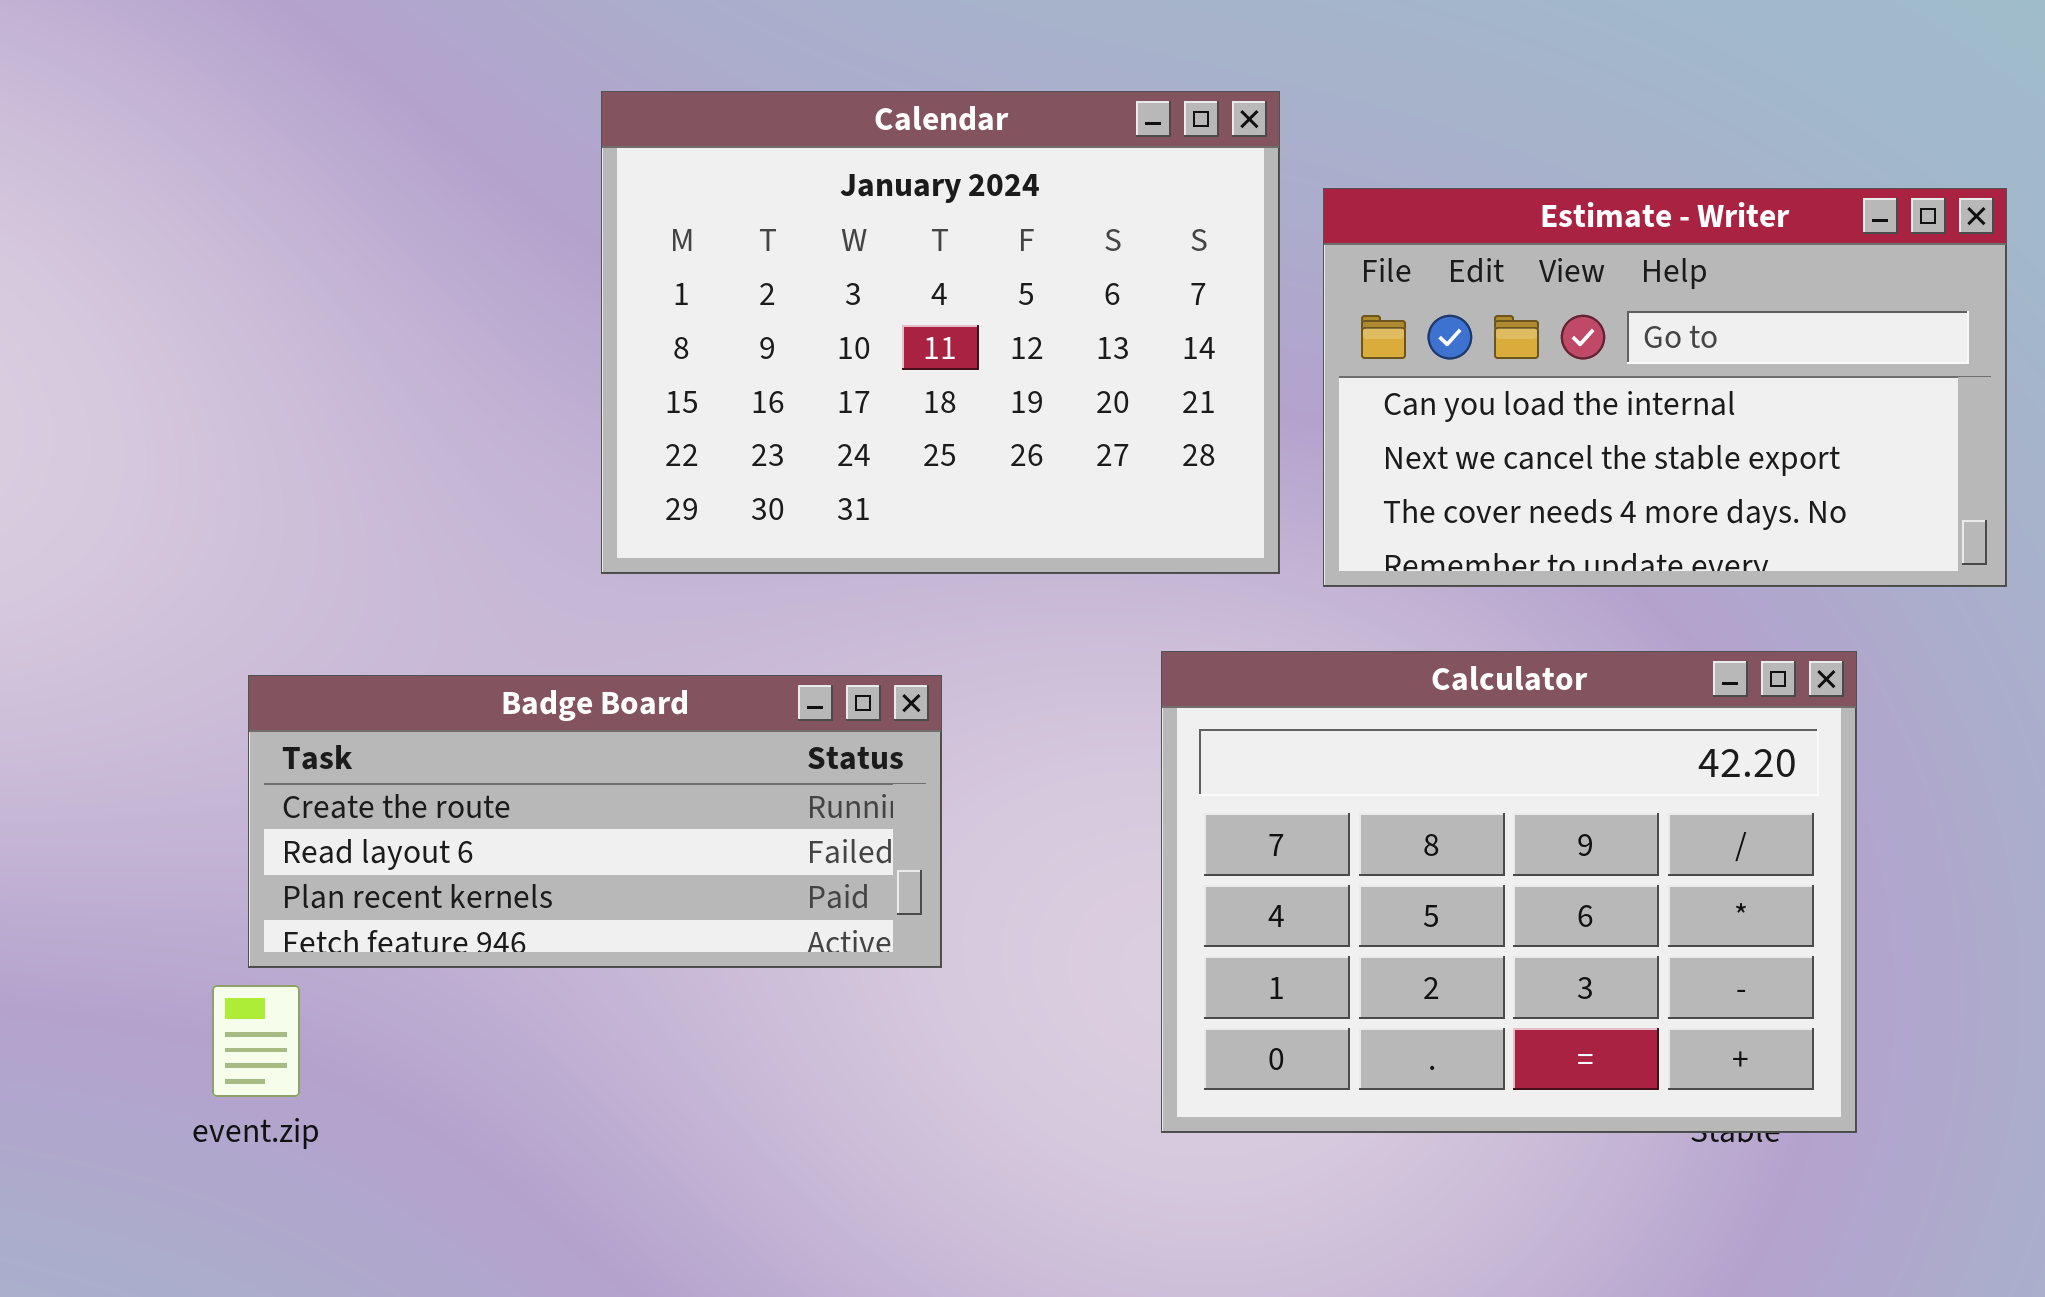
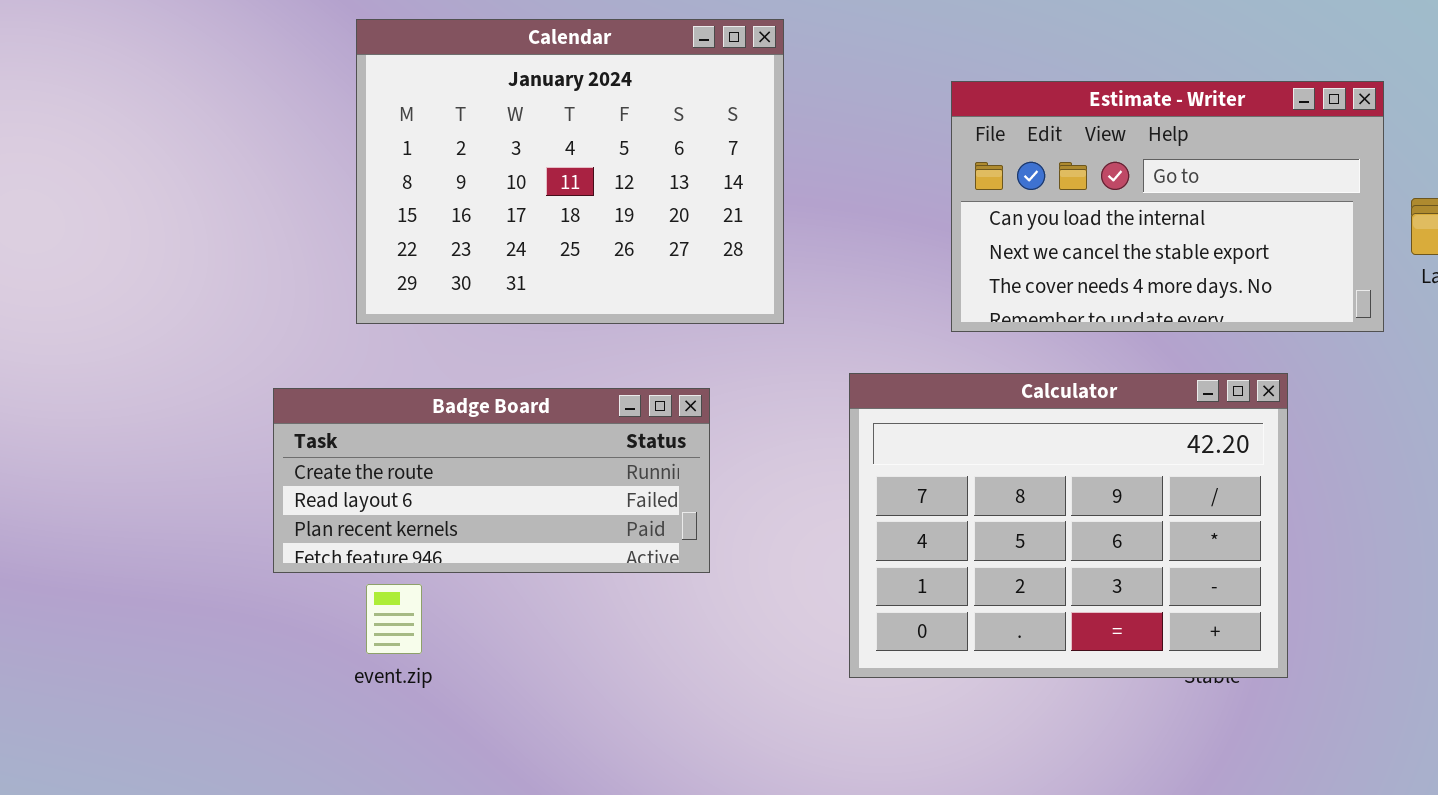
Calendar: [601,91,1280,574] -> [356,19,784,324], moved
event.zip: [212,985,300,1097] -> [366,584,422,654], moved

